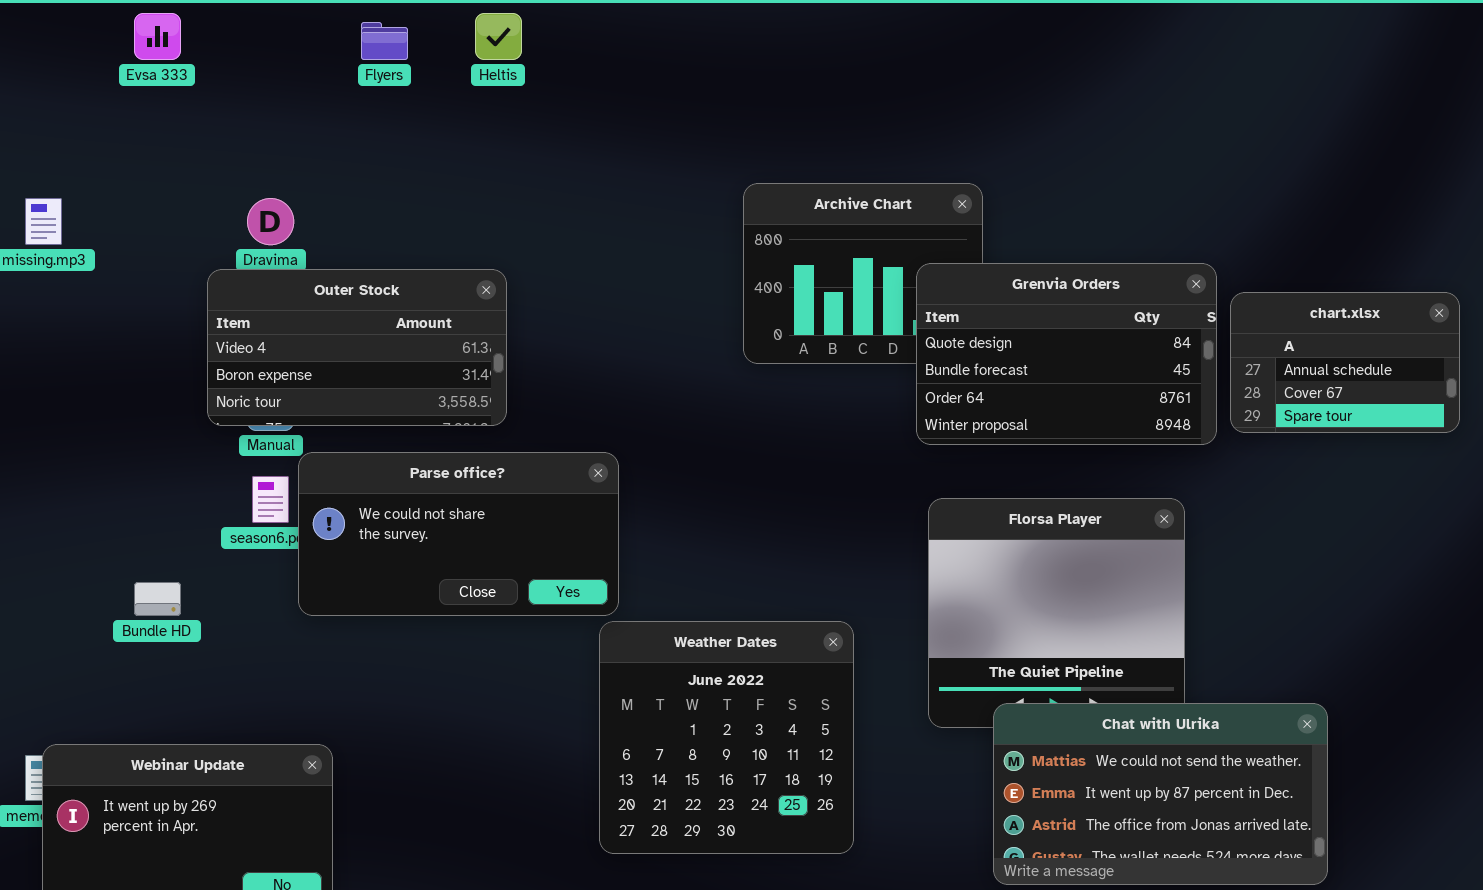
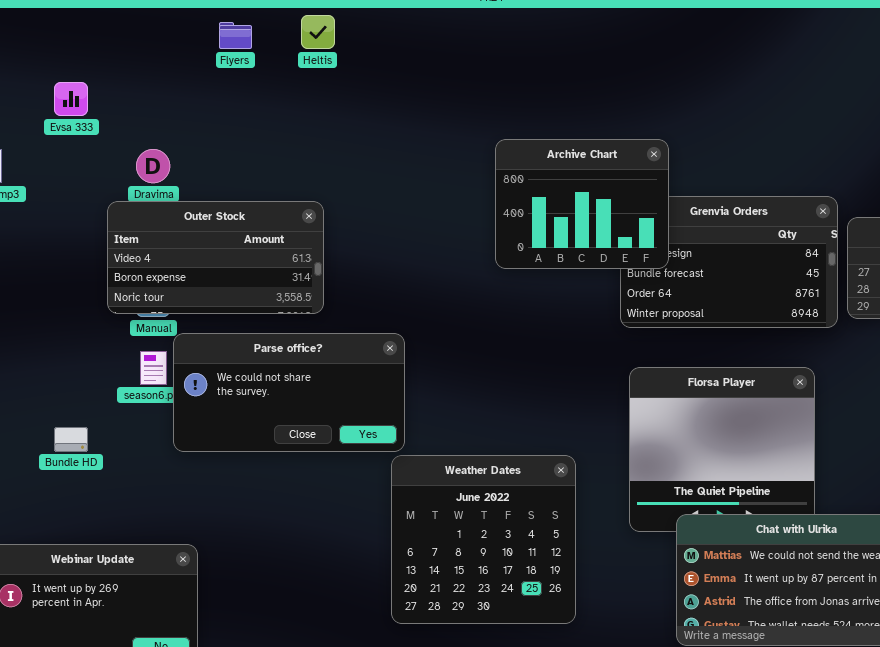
Evsa 333: [134,13,181,60] -> [54,82,88,116], moved
Archive Chart: [743,183,983,364] -> [495,139,669,269], raised

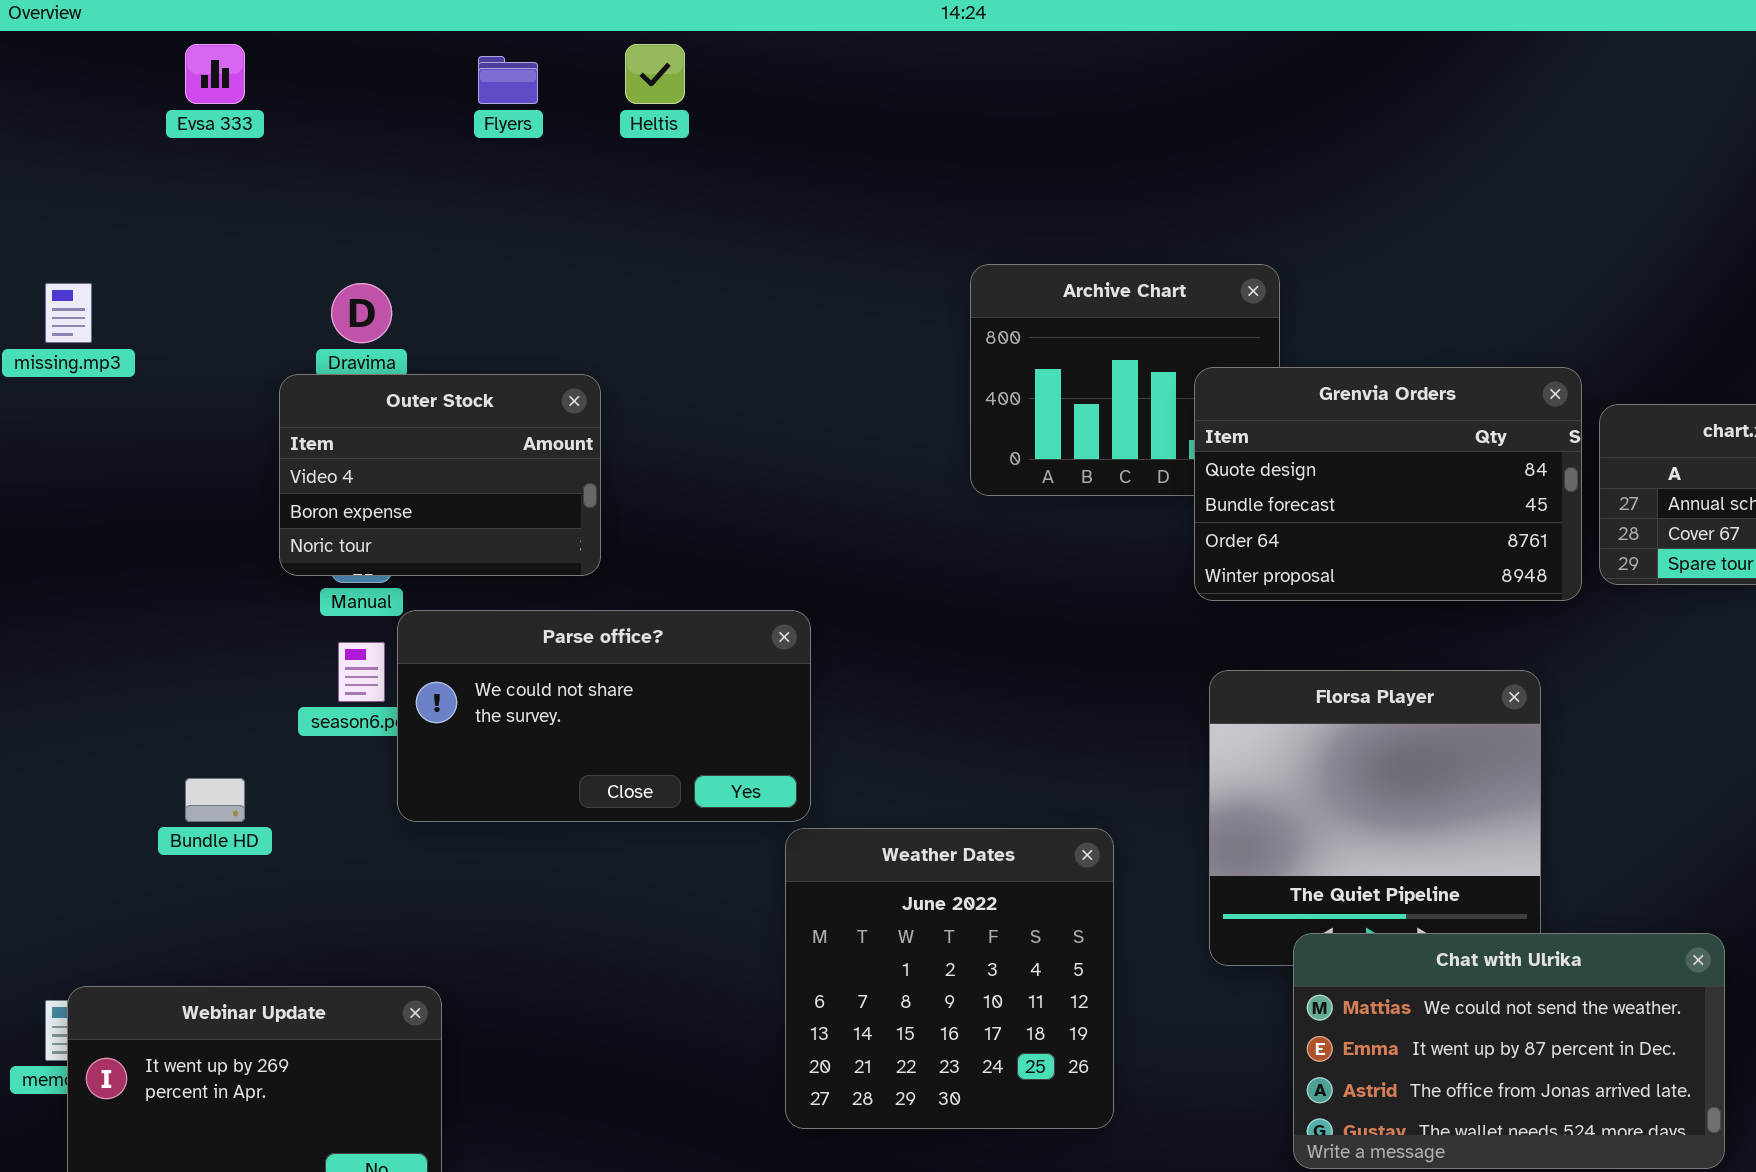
Evsa 333: [54,82,88,116] -> [185,44,245,104], moved
Grenvia Orders: [620,196,838,328] -> [1194,367,1582,601], raised
Outer Stock: [107,201,324,314] -> [279,374,601,576], resized

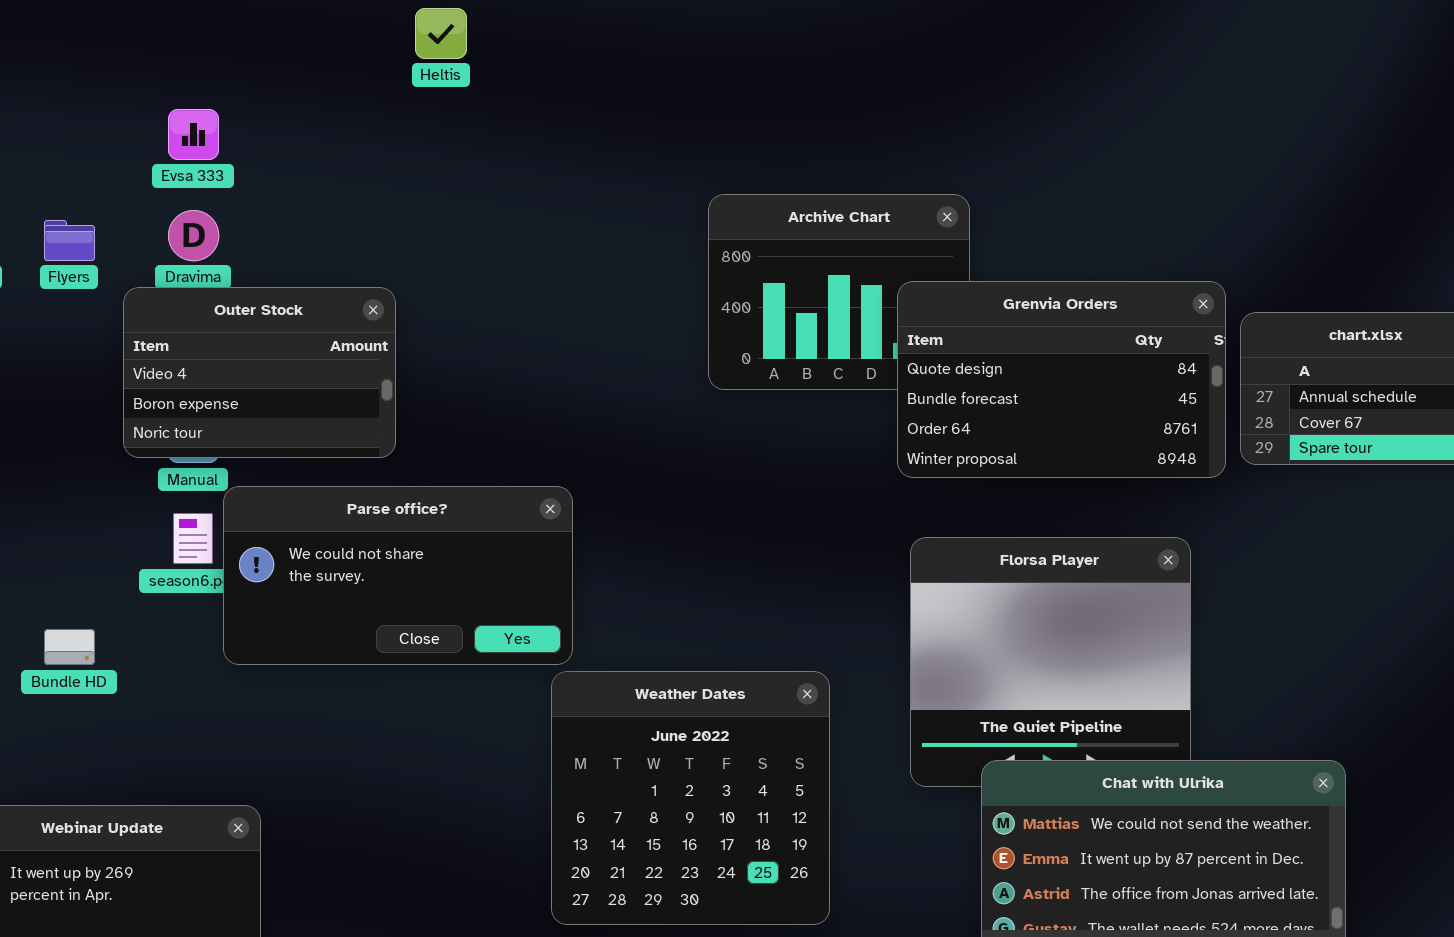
Evsa 333: [185,44,245,104] -> [168,109,219,160], moved
Flyers: [478,56,538,104] -> [44,220,95,261], moved

